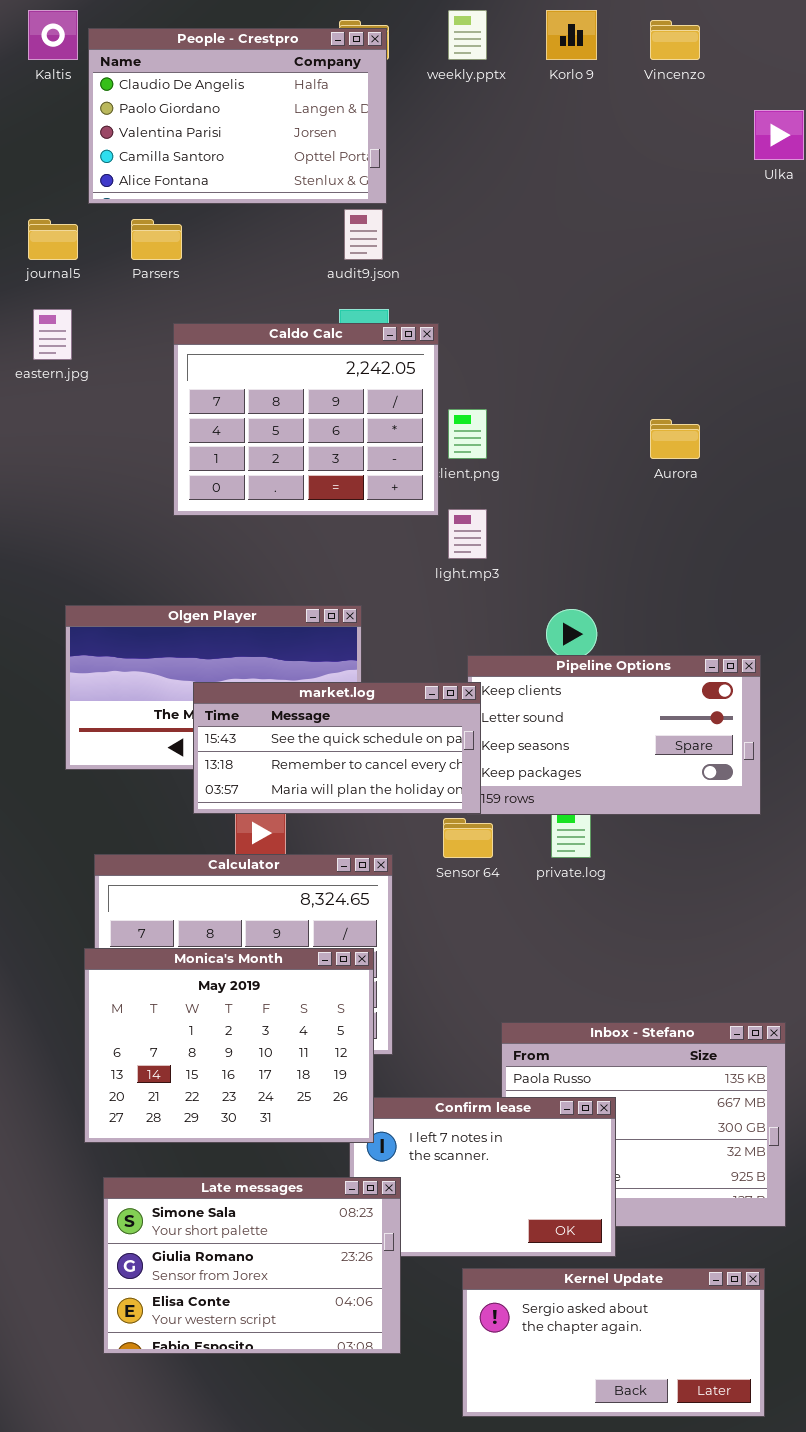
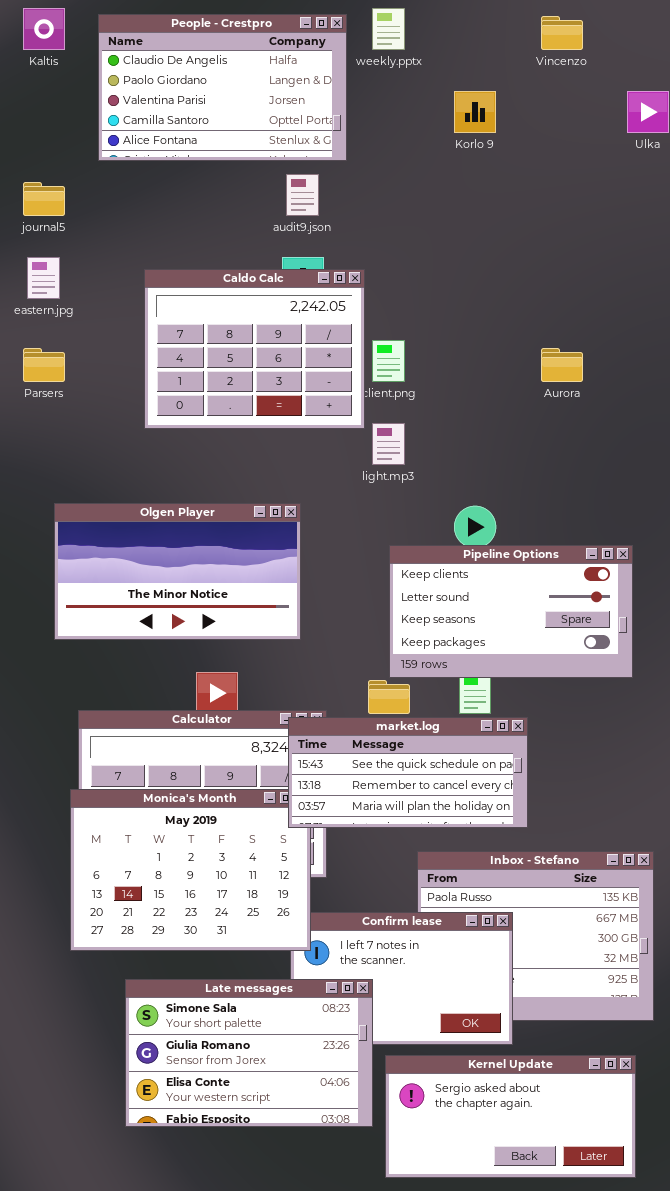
Korlo 9: [546,10,597,60] -> [454,91,496,133], moved
People - Crestpro: [88,28,387,204] -> [98,14,347,161], moved
Parsers: [131,219,182,260] -> [23,348,65,382], moved
market.log: [193,682,481,814] -> [288,717,528,828], moved
Late messages: [103,1177,401,1354] -> [125,979,373,1127], moved

